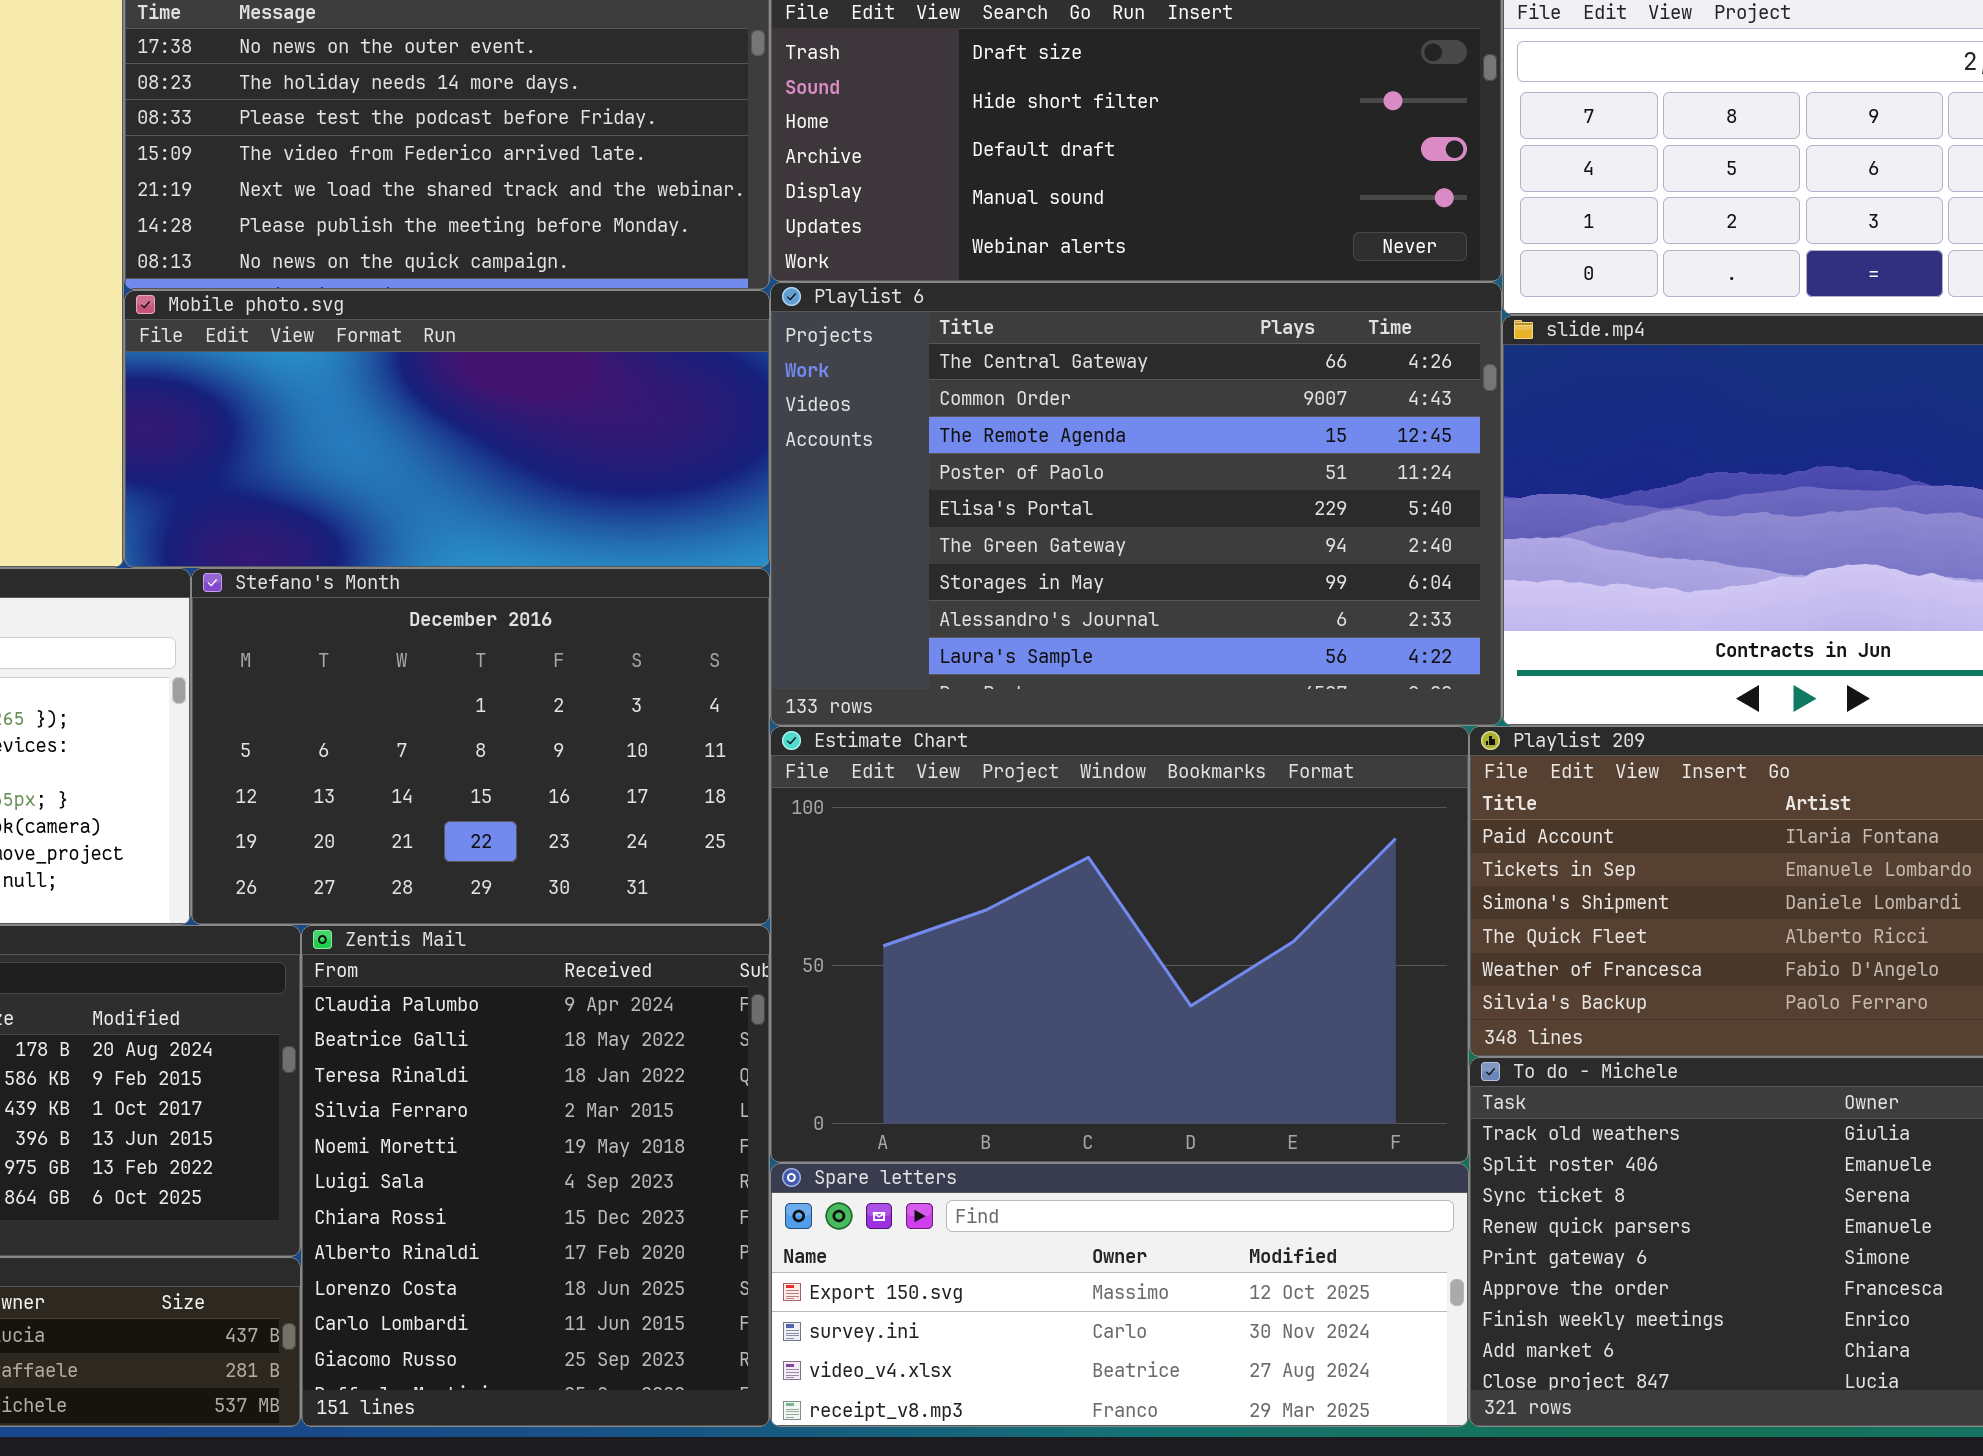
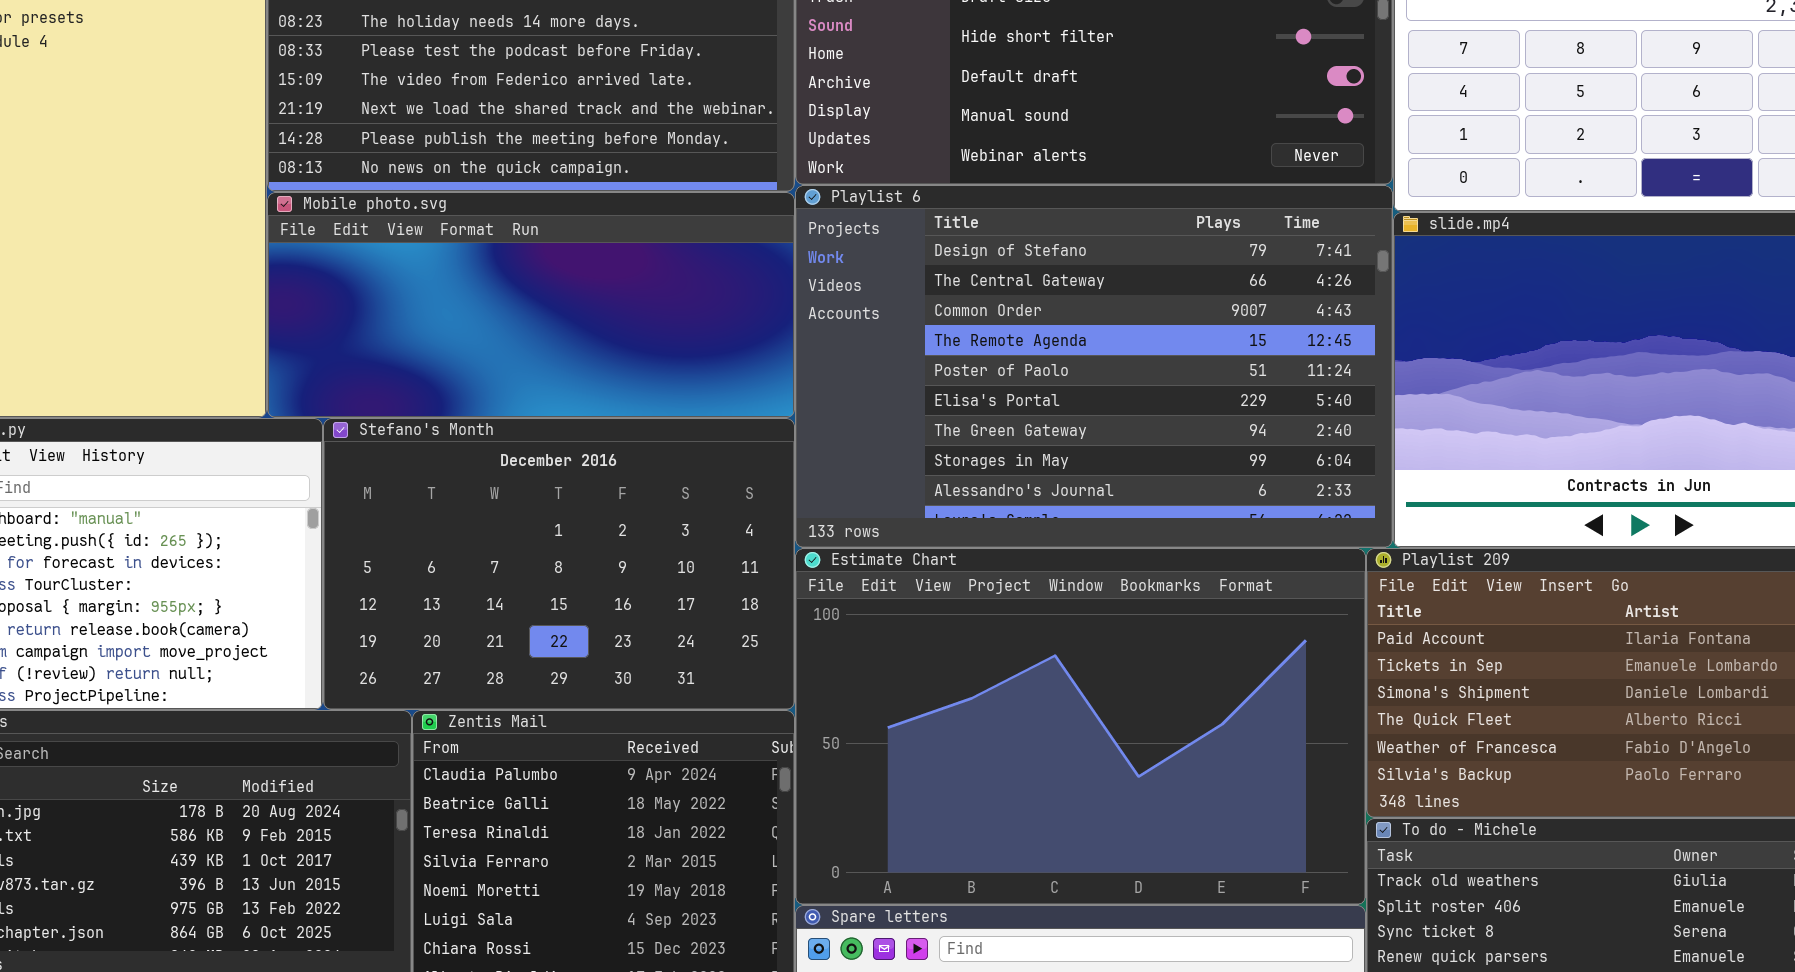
Playlist 6: [770,282,1502,726] -> [795,185,1393,548], scrolled up 1 row

